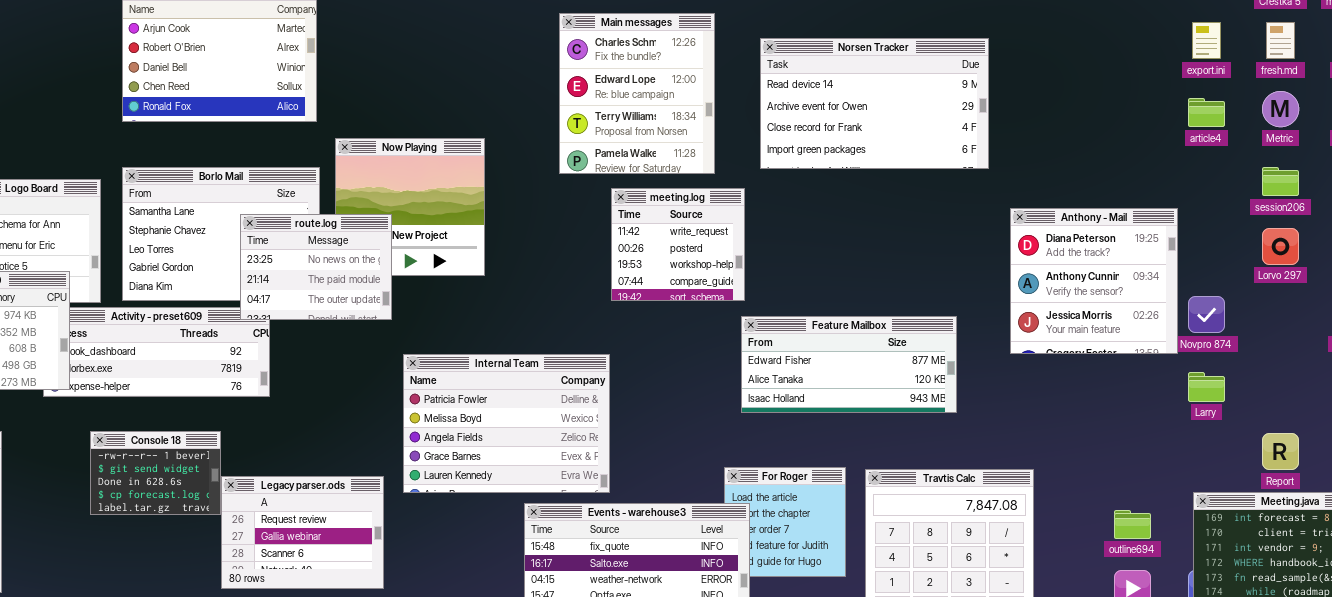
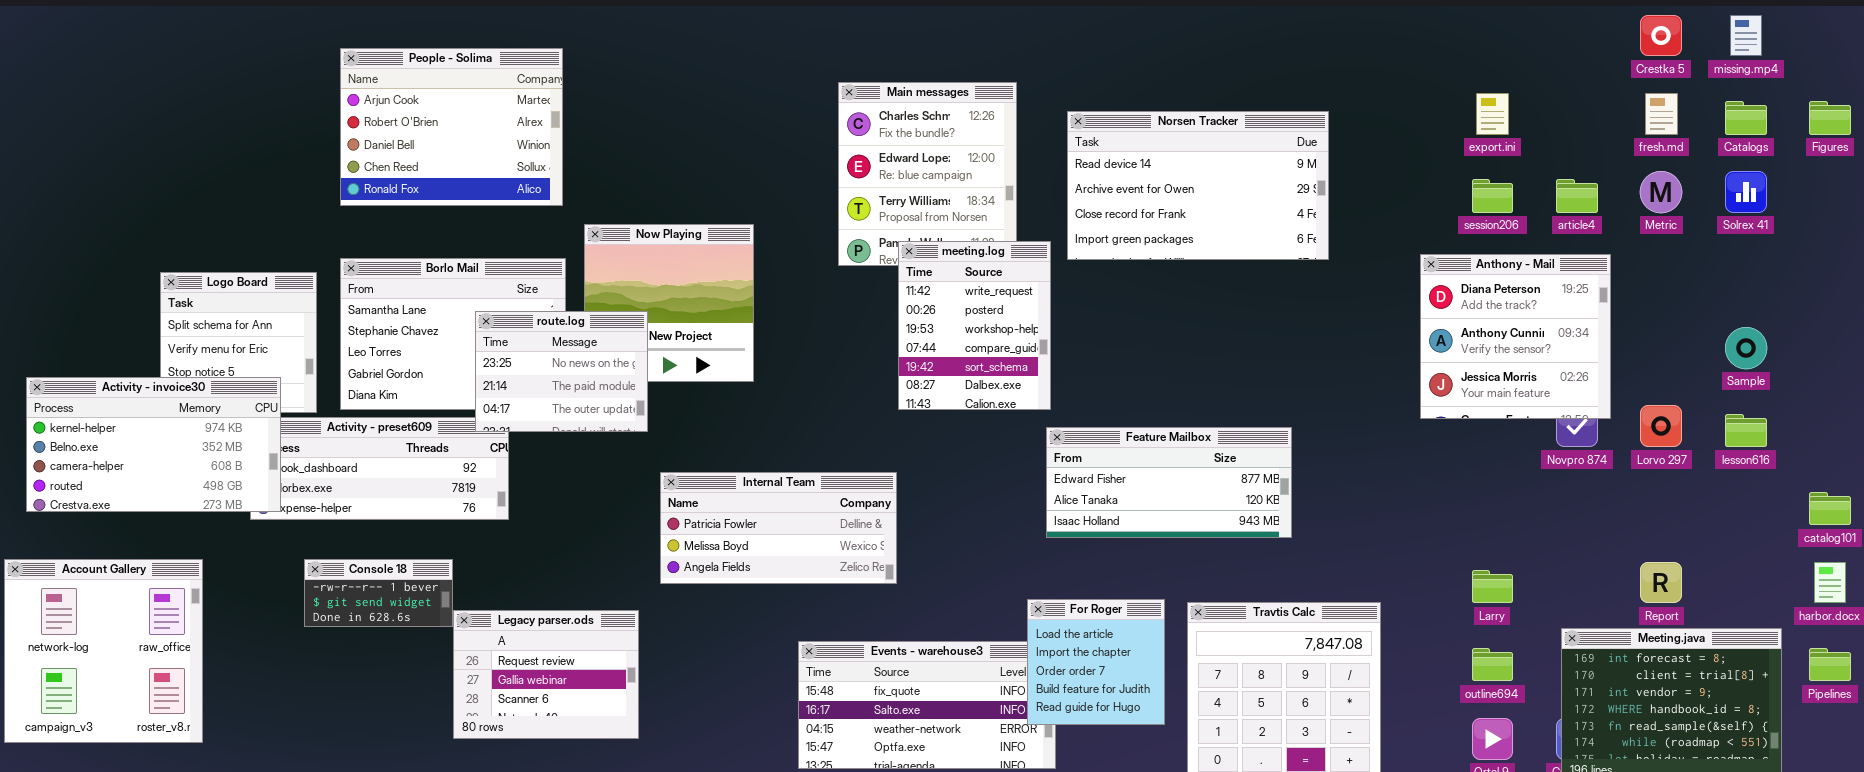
export.ini: [1192,22,1221,59] -> [1476,93,1509,135], moved
session206: [1262,167,1299,196] -> [1472,179,1513,213], moved
meeting.log: [611,188,745,301] -> [898,241,1051,410], resized
Anthony - Mail: [1010,208,1178,354] -> [1420,254,1611,419], moved
Lorvo 297: [1262,228,1299,265] -> [1640,405,1682,447], moved
Internal Team: [403,354,610,493] -> [660,472,897,584], resized
Larry: [1188,372,1225,402] -> [1472,570,1513,603], moved
Console 18: [90,431,221,515] -> [304,559,453,627], resized
For Roger: [724,467,846,577] -> [1027,599,1165,725], raised

